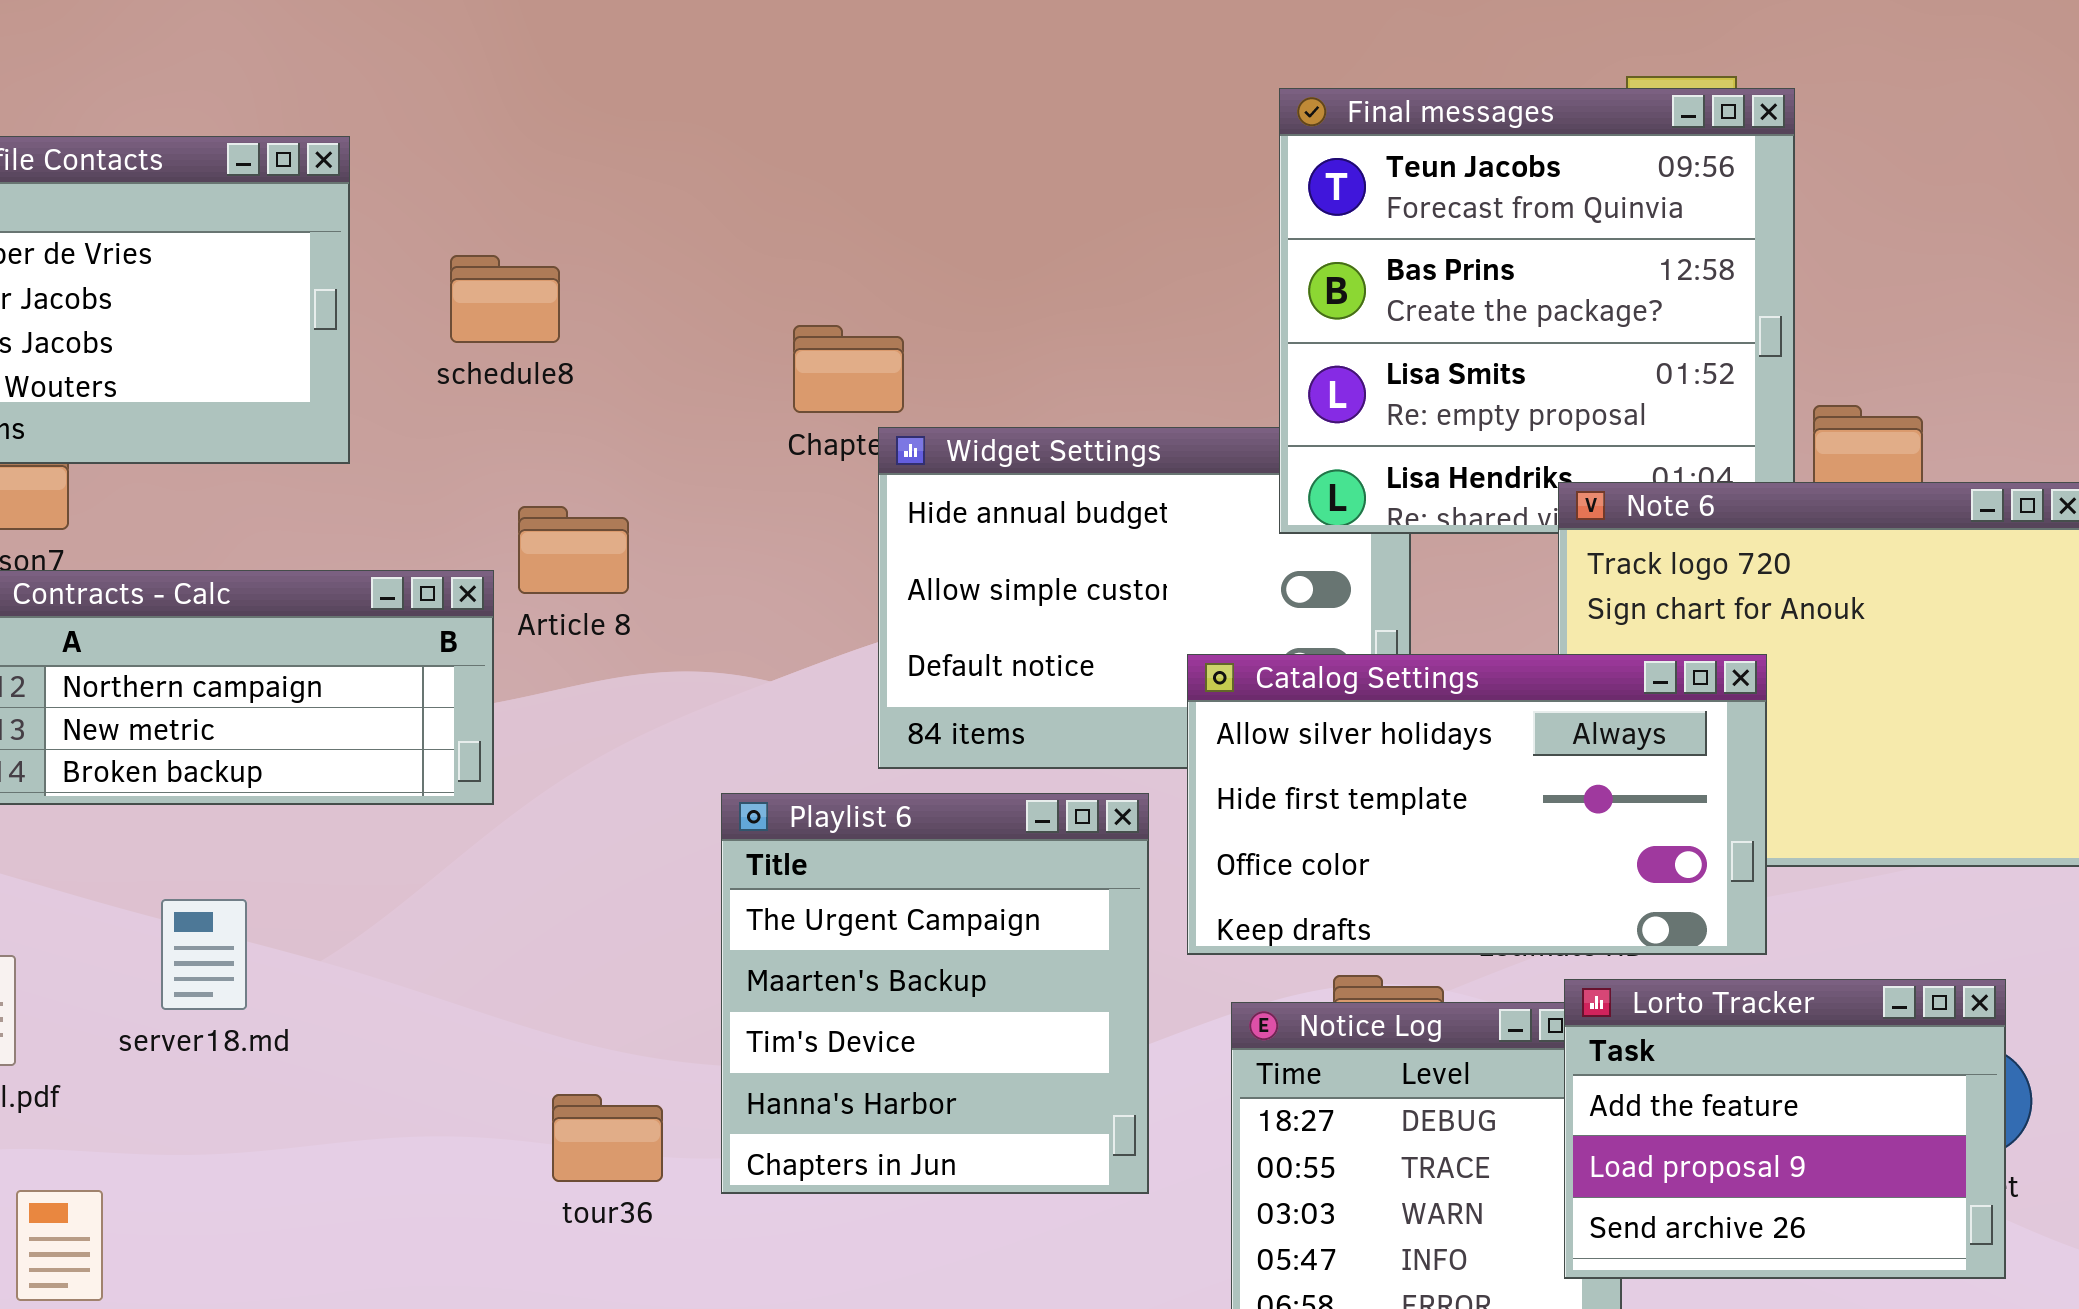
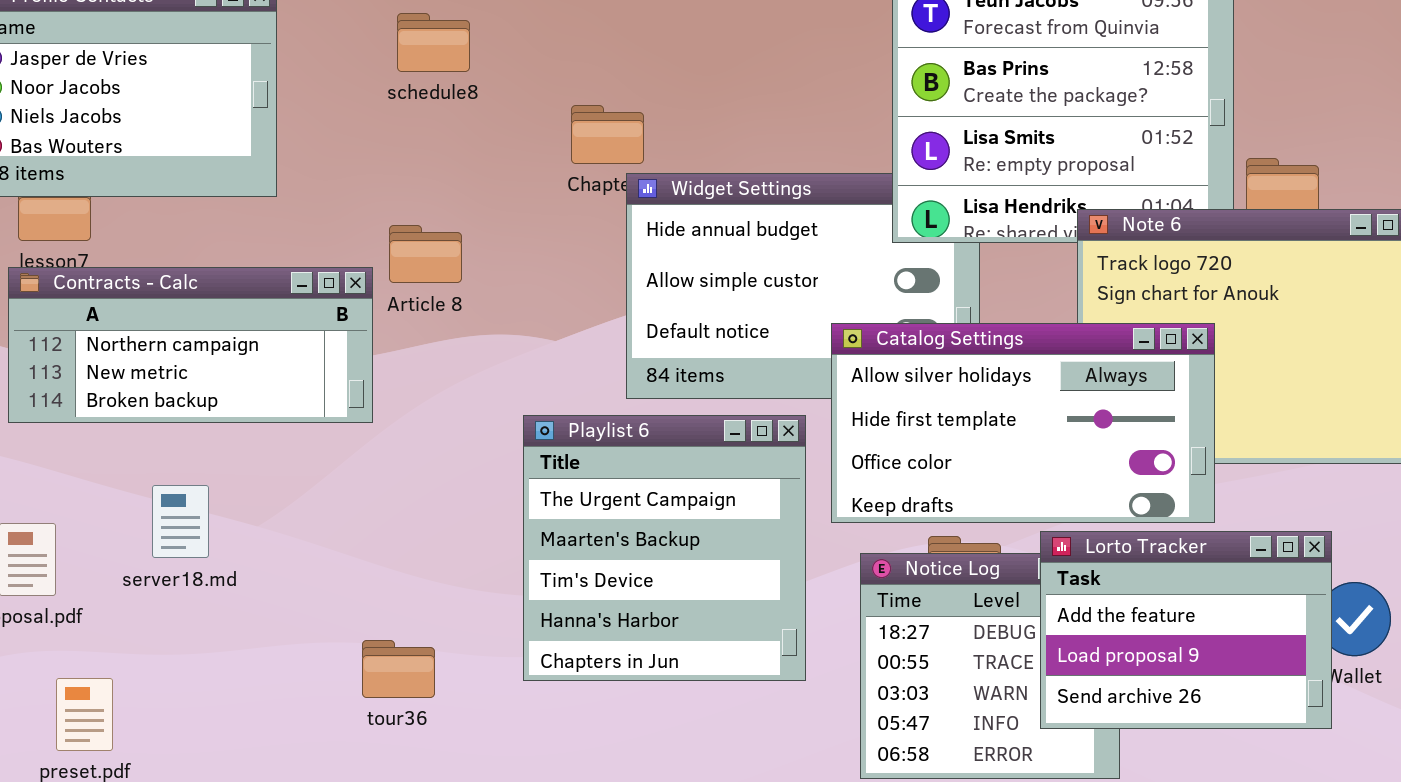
schedule8: [450,255,560,343] -> [397,13,470,72], moved
Lorto Tracker: [1564,979,2006,1279] -> [1040,531,1332,729], moved
tour36: [552,1094,663,1182] -> [362,640,435,698], moved

